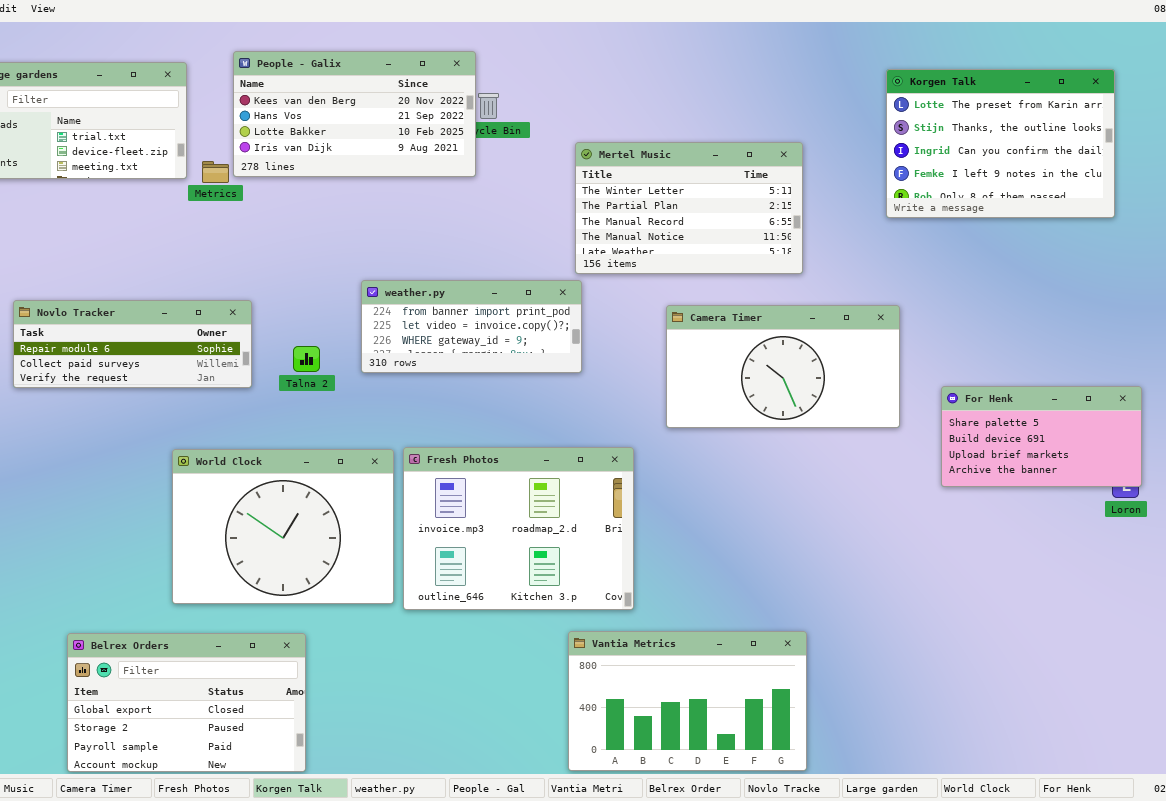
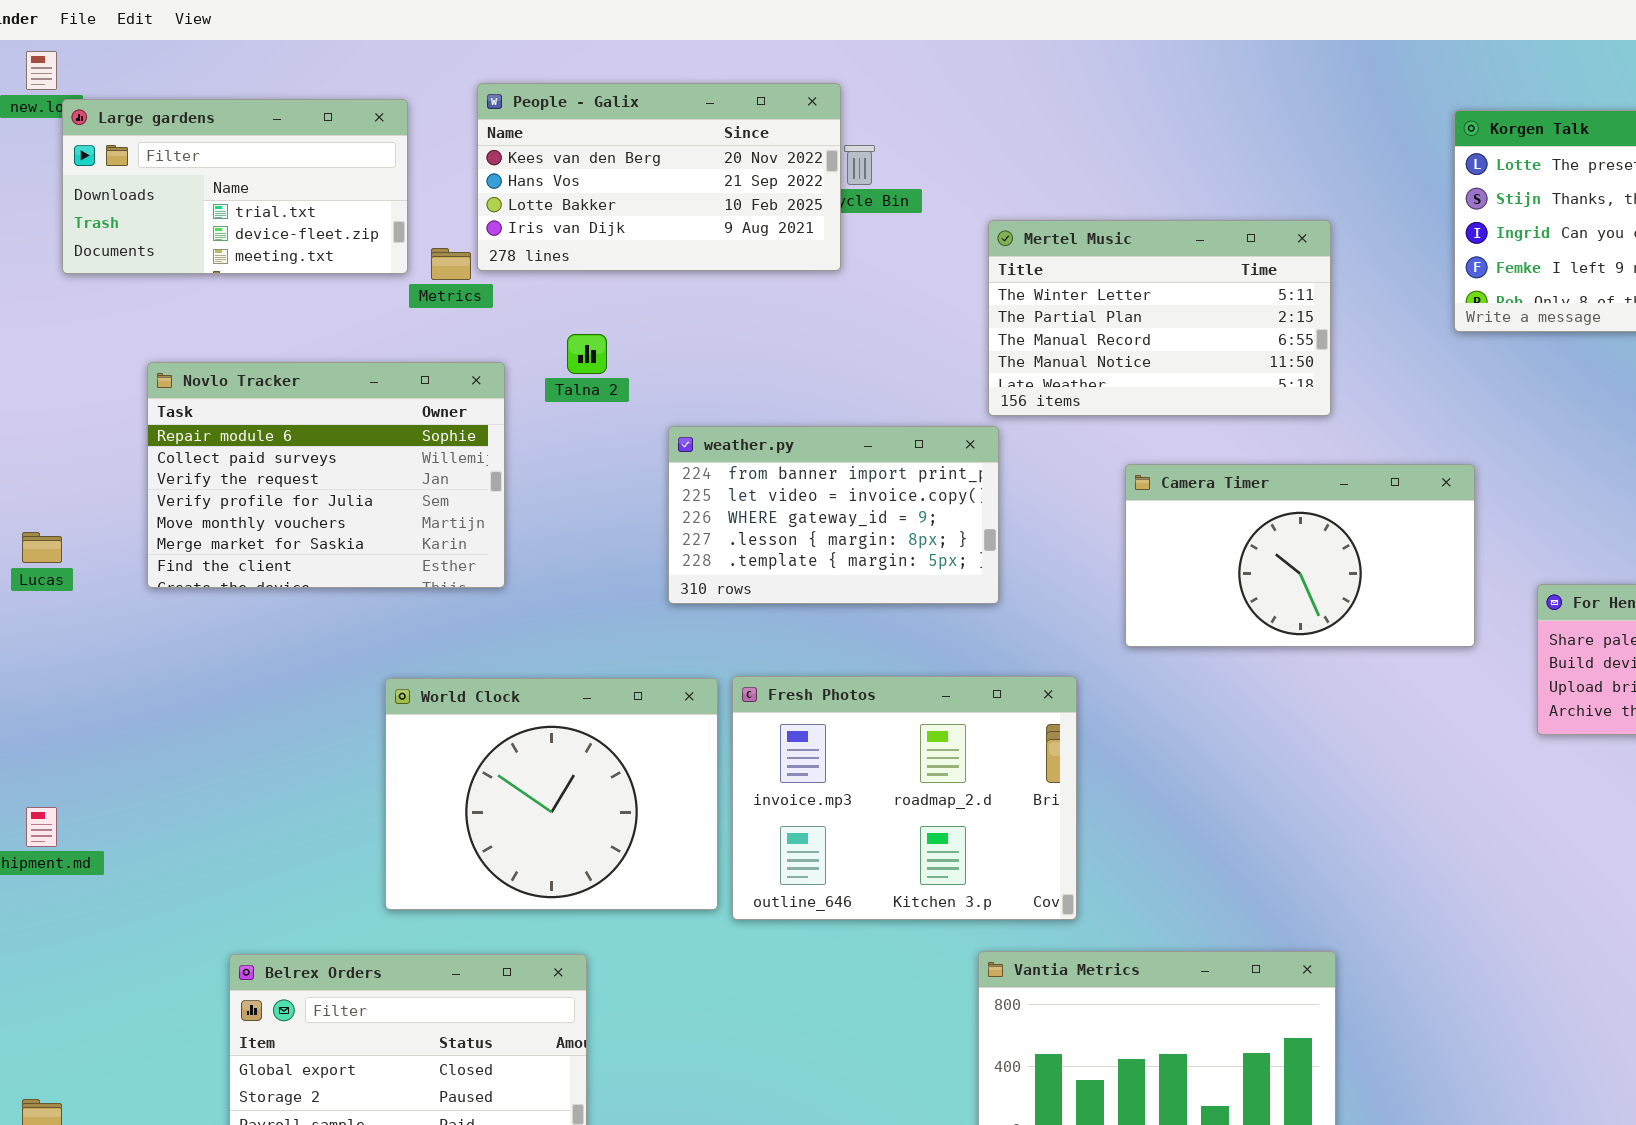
weather.py: [361,280,582,373] -> [668,426,999,604], resized
Novlo Tracker: [13,300,252,388] -> [147,362,505,588], resized
Talna 2: [293,346,320,372] -> [567,334,607,374], moved

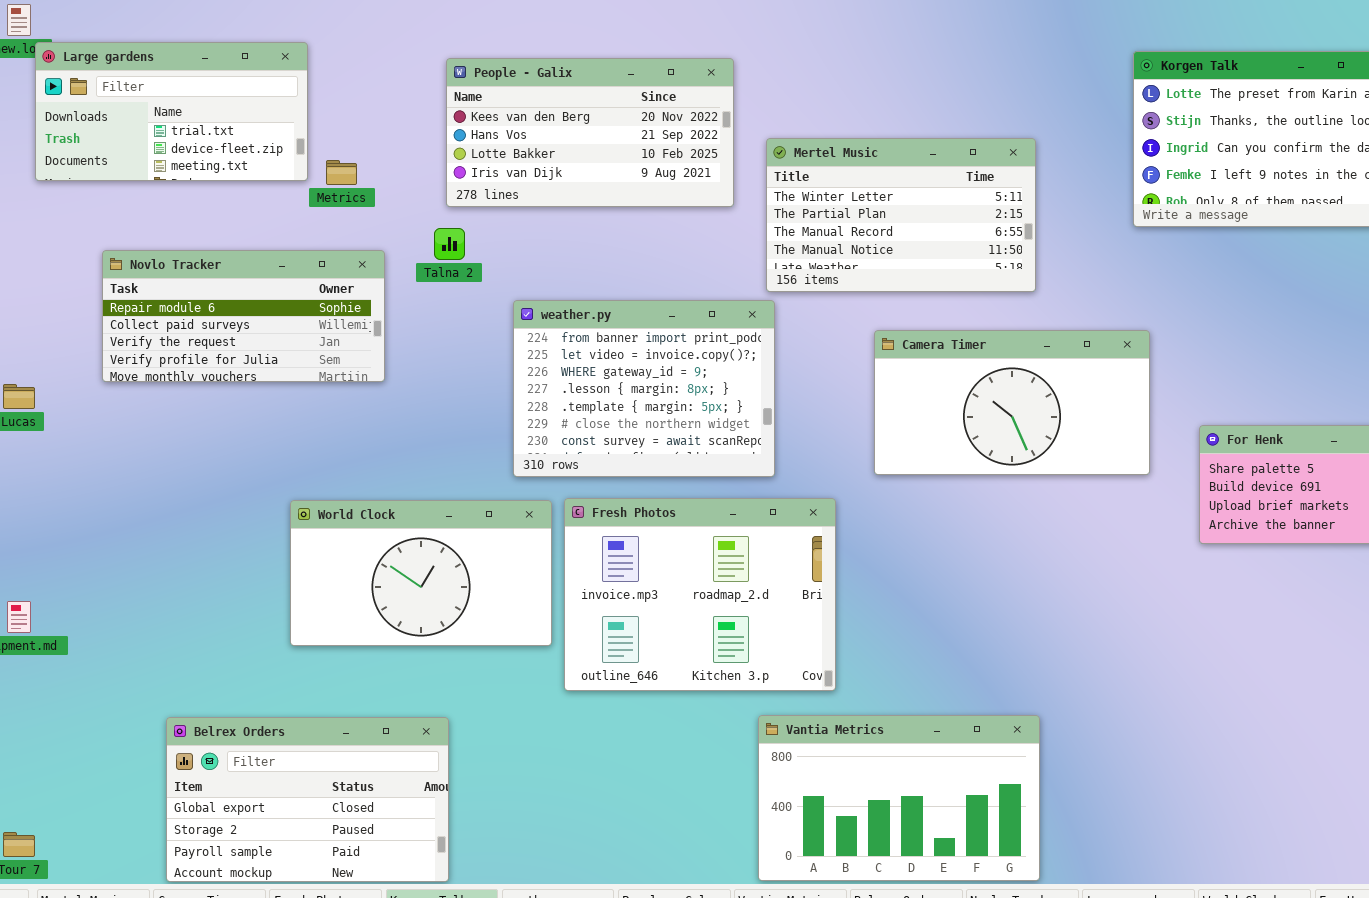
People - Galix: [477,83,841,271] -> [446,58,734,207], moved
Novlo Tracker: [147,362,505,588] -> [102,250,385,382], resized
weather.py: [668,426,999,604] -> [513,300,775,477], resized
World Clock: [385,678,718,910] -> [290,500,552,646], resized

